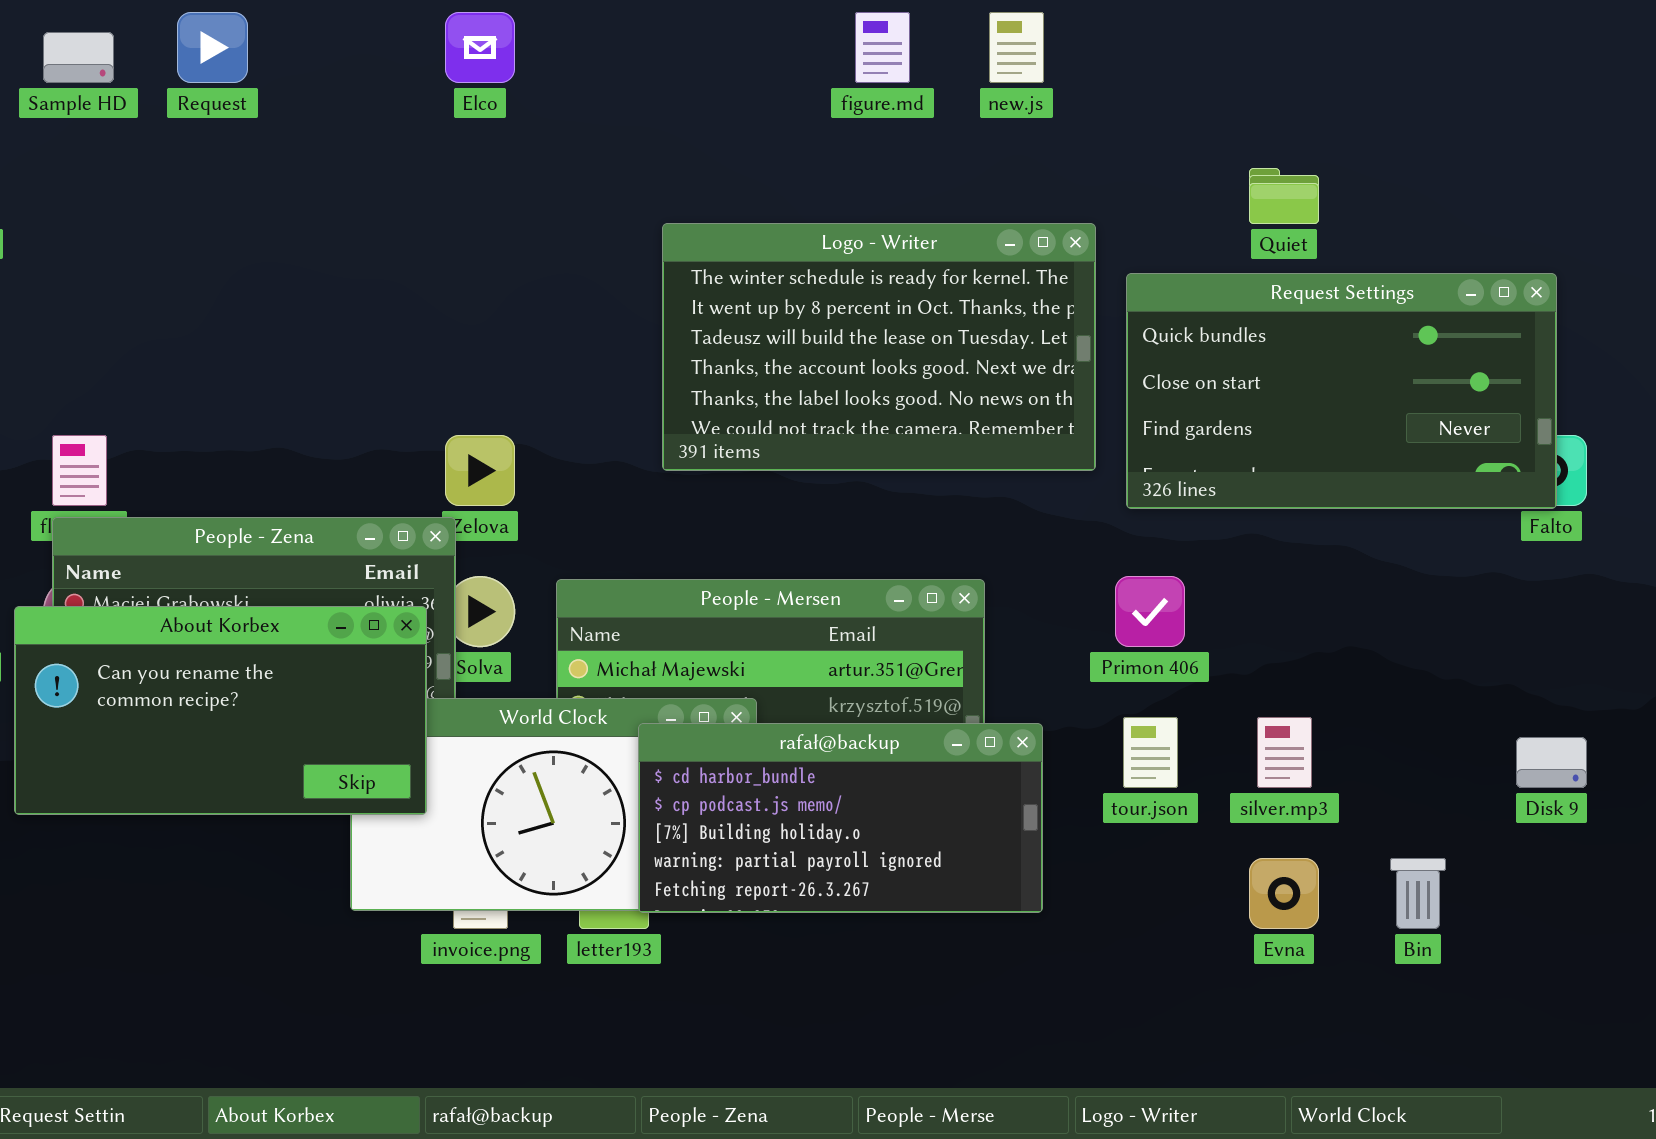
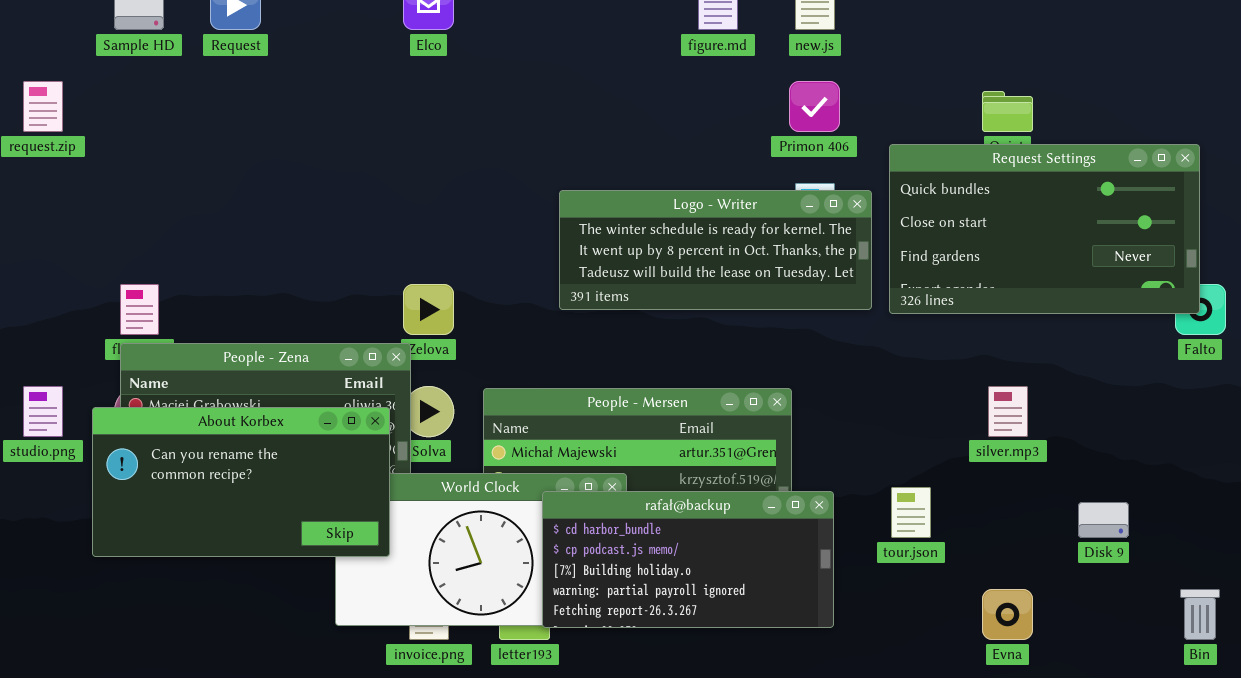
Logo - Writer: [662,223,1096,471] -> [559,190,872,310], resized
Request Settings: [1126,273,1557,509] -> [889,144,1200,314], moved
Primon 406: [1115,576,1185,647] -> [789,81,840,132], moved
silver.mp3: [1257,717,1312,788] -> [988,386,1028,437], moved
Disk 9: [1516,737,1587,788] -> [1078,502,1129,538], moved
Bin: [1390,858,1446,929] -> [1180,589,1220,640], moved

